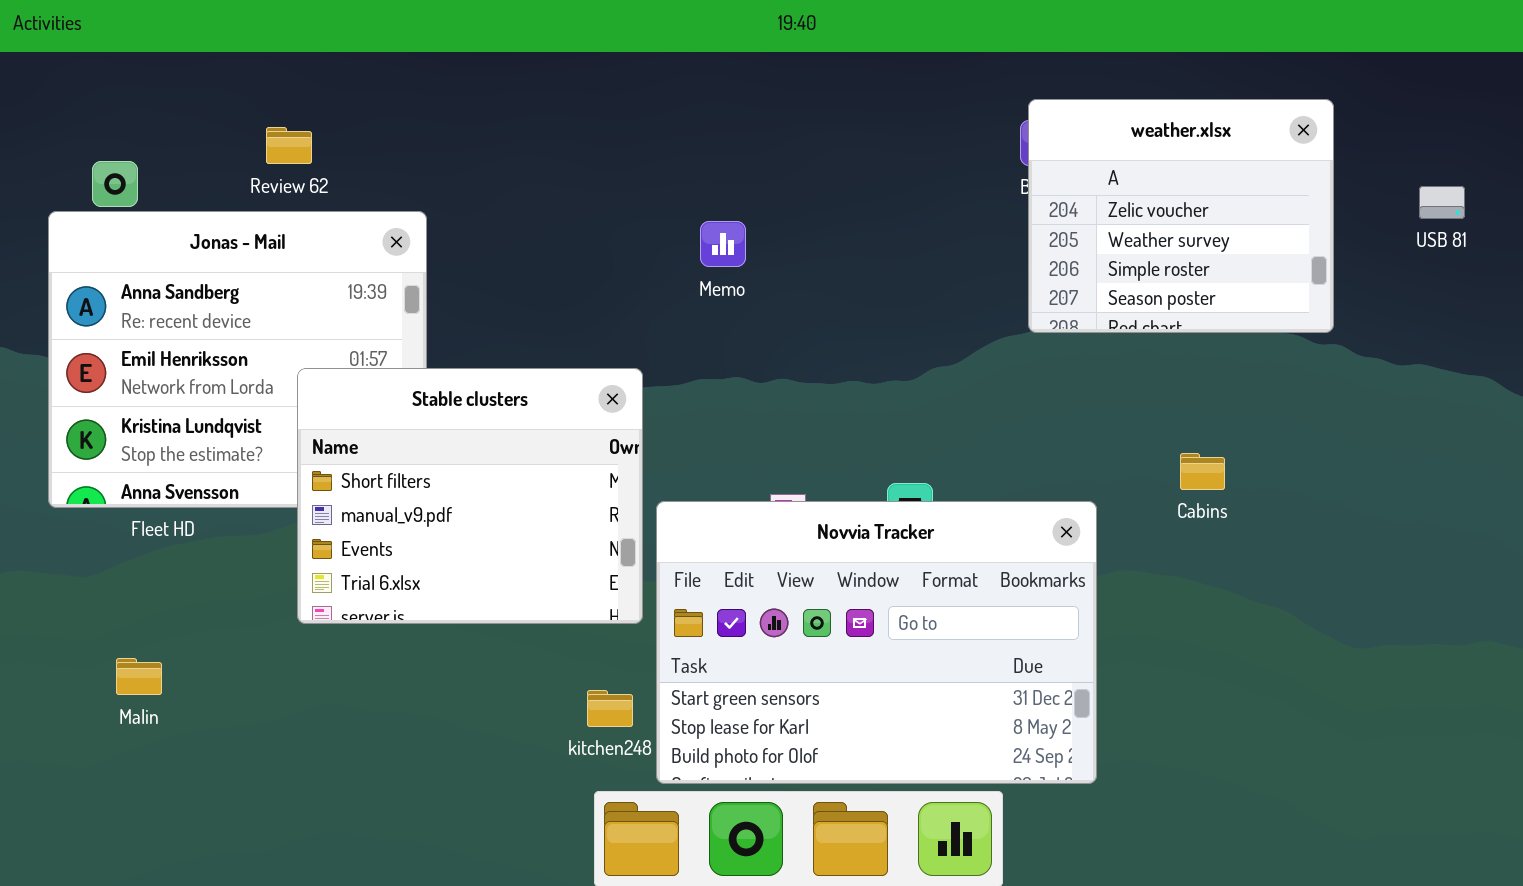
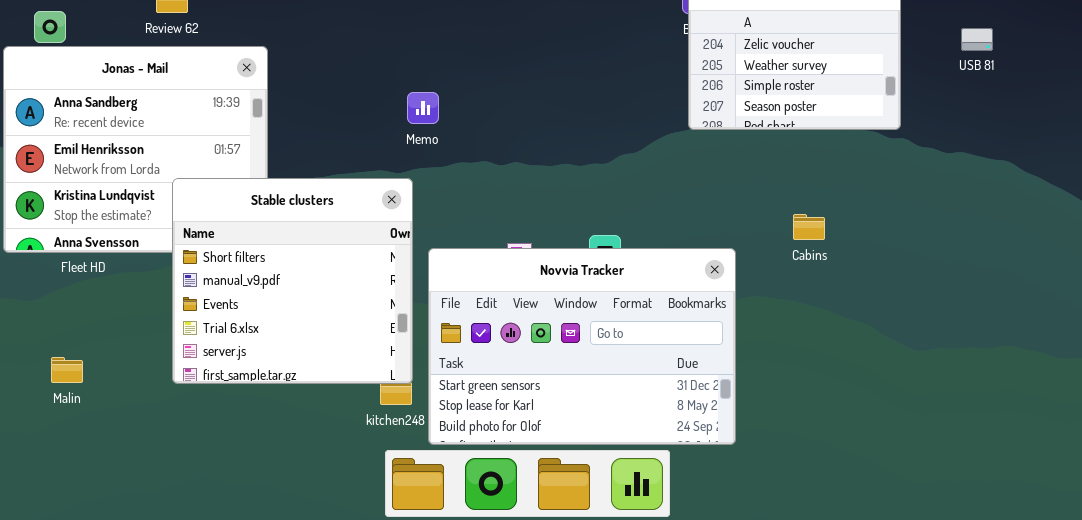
Memo: [700,221,746,267] -> [407,92,439,124], moved
Stable clusters: [297,368,643,624] -> [172,178,413,384], moved, resized

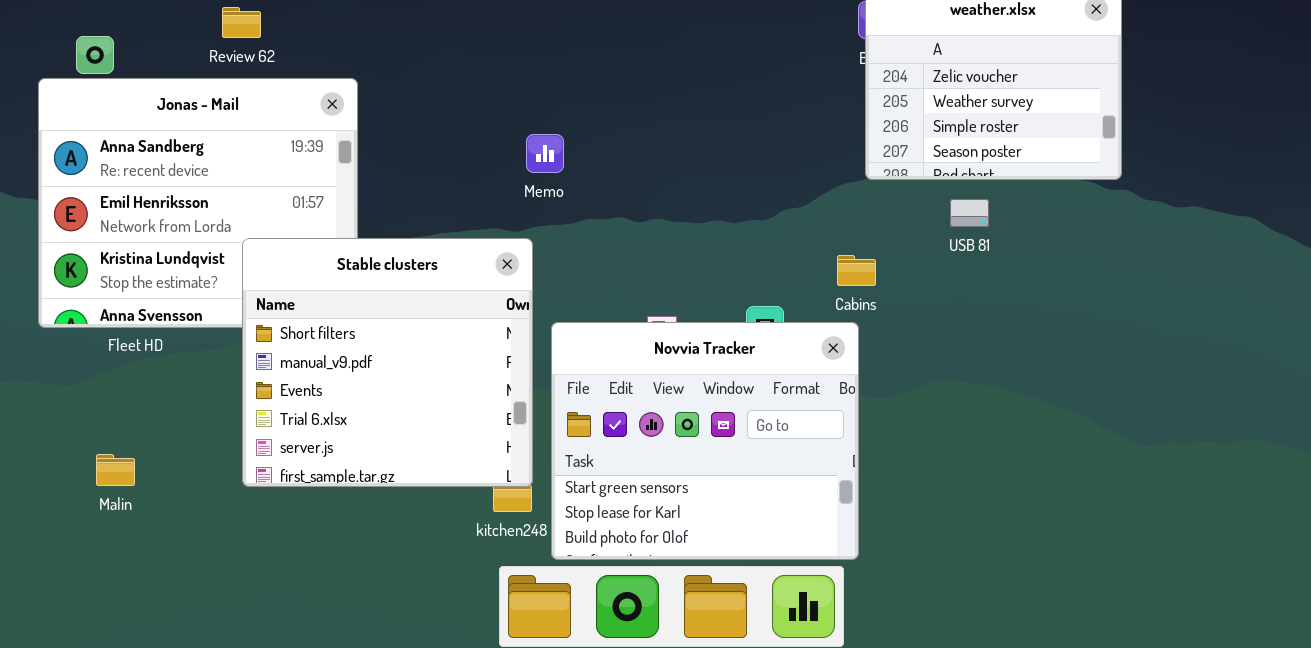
USB 81: [961,28,993,51] -> [950,199,989,227], moved
Cabins: [793,214,825,240] -> [837,255,876,286], moved
Novvia Tracker: [428,248,736,445] -> [551,322,859,560], resized

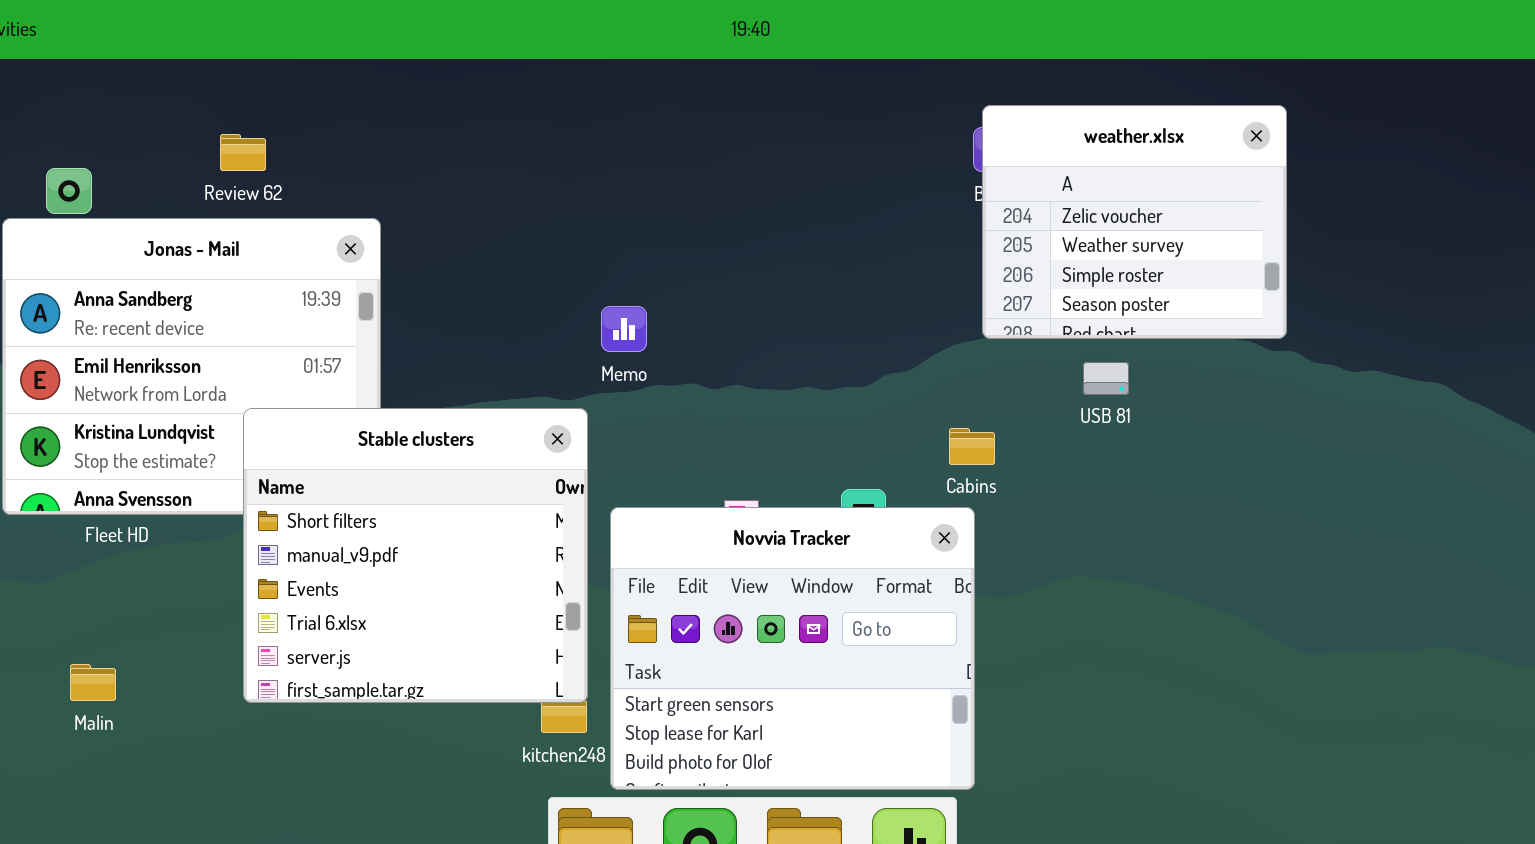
Memo: [526,134,564,173] -> [601,306,647,352], moved

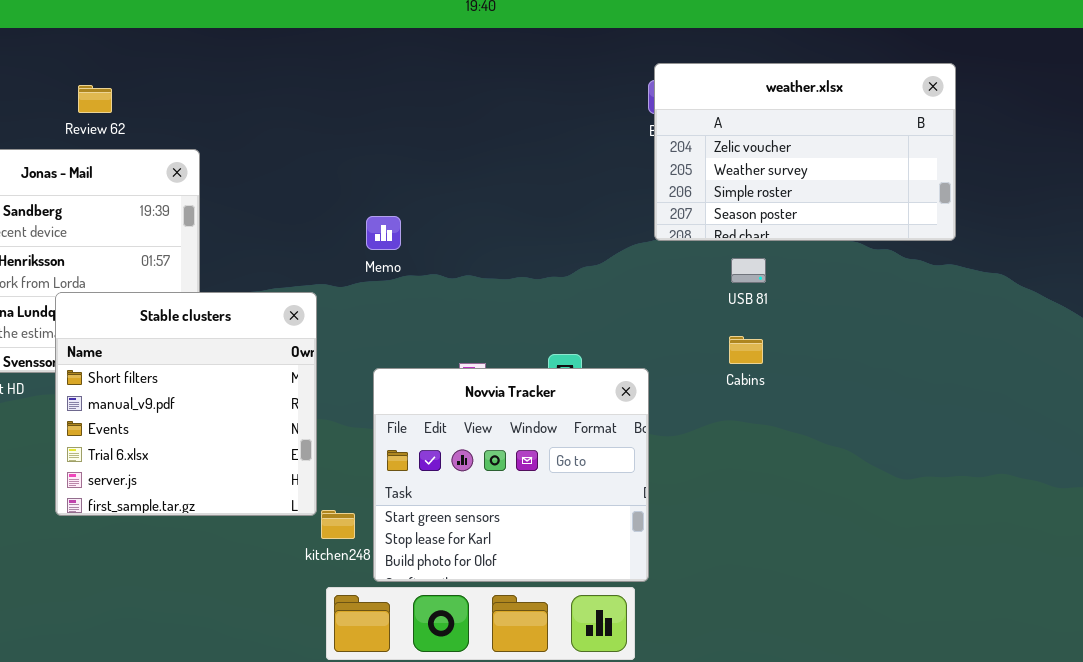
weather.xlsx: [982,105,1287,339] -> [654,63,956,241], resized
Stable clusters: [243,408,588,703] -> [55,292,317,516], moved
Cabins: [949,428,995,465] -> [729,336,763,364], moved

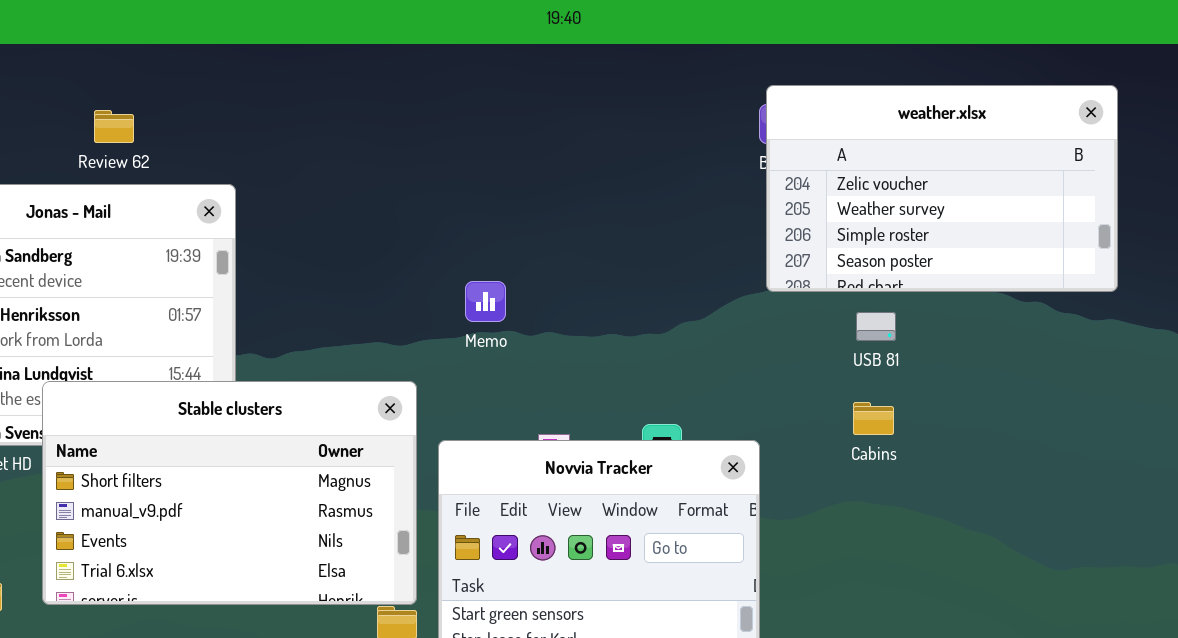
Memo: [366,216,401,250] -> [465,281,506,322], moved
Stable clusters: [55,292,317,516] -> [42,381,417,605], moved, resized

